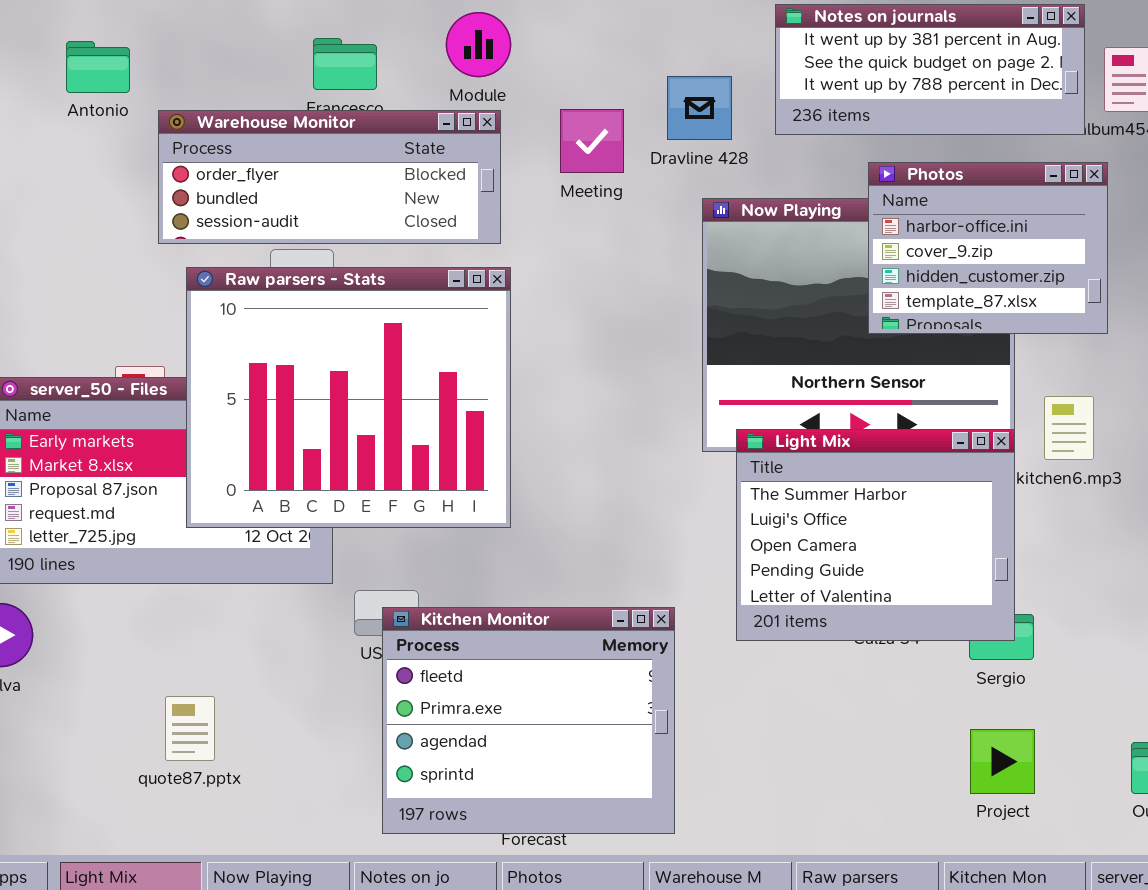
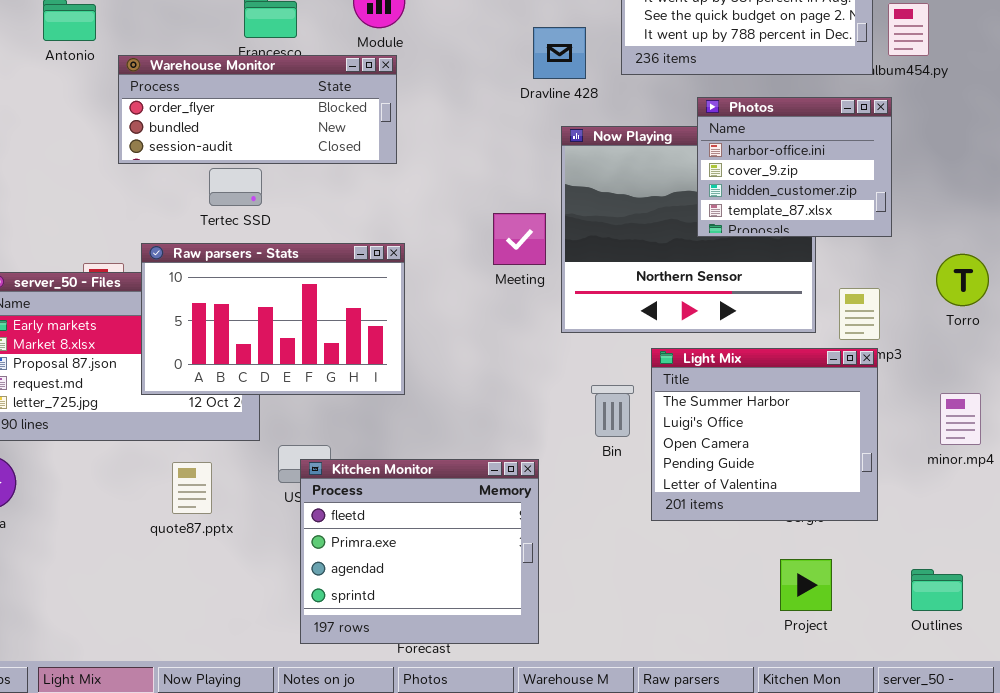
Meeting: [560,109,624,173] -> [493,213,546,265], moved
Raw parsers - Stats: [186,267,511,528] -> [141,243,405,395], resized
Light Mix: [736,429,1015,641] -> [651,348,878,521], moved
quote87.pptx: [165,696,215,761] -> [172,462,212,514], moved

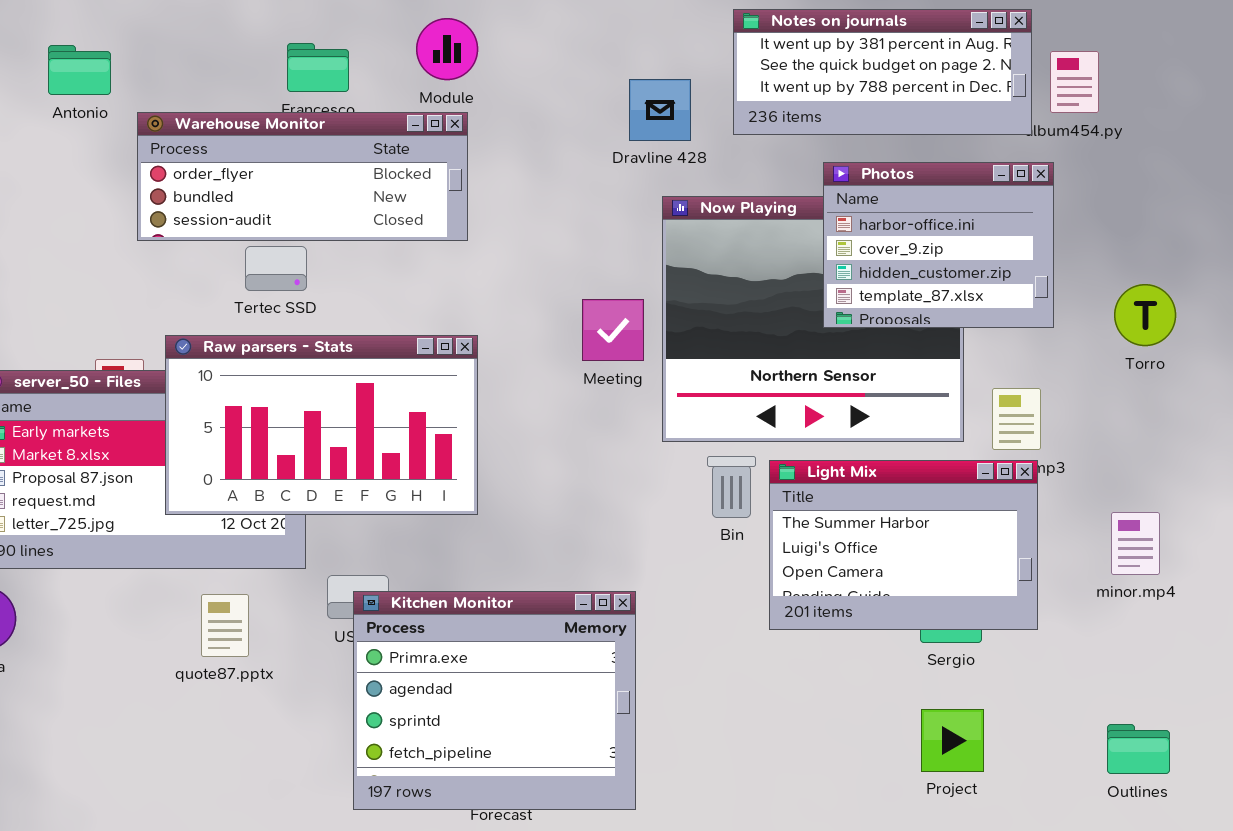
Torro: [936,254,989,306] -> [1114,284,1176,346], moved
Light Mix: [651,348,878,521] -> [769,460,1038,630], resized
Bin: [591,385,634,437] -> [707,456,756,518], moved
Kitchen Monitor: [300,459,539,644] -> [353,591,636,810], scrolled down 1 row
Outlines: [911,569,963,611] -> [1107,724,1170,774], moved

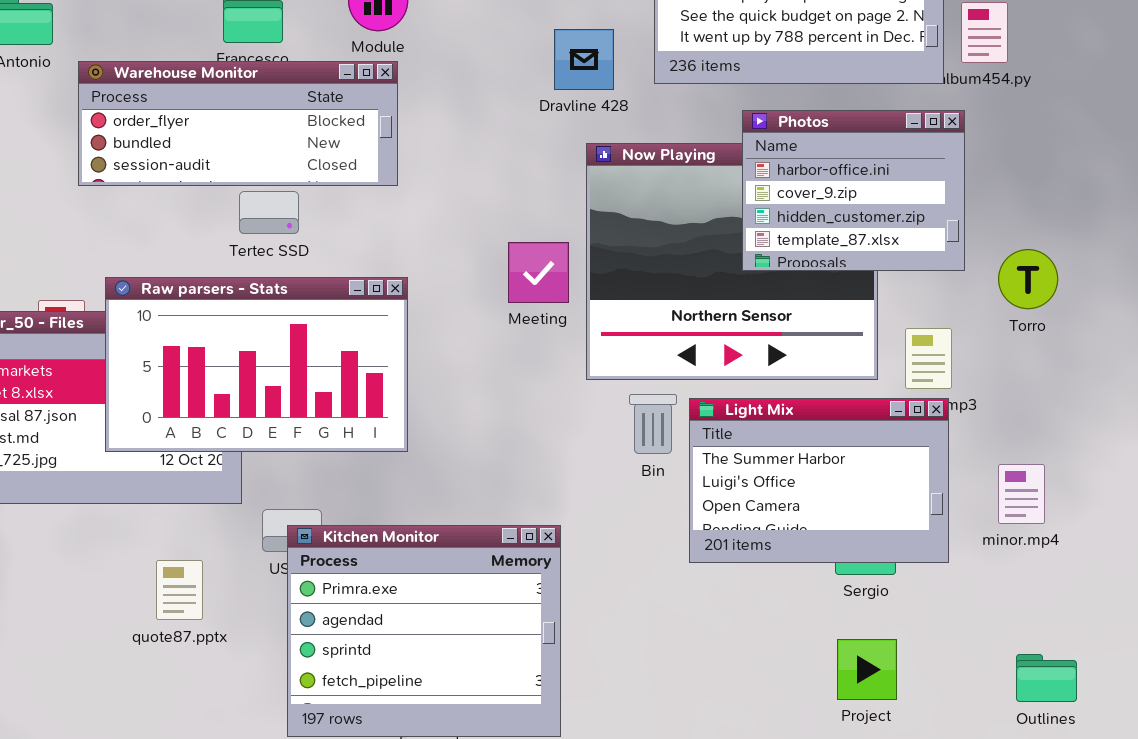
Tertec SSD: [245,246,307,291] -> [239,191,299,234], moved
Torro: [1114,284,1176,346] -> [998,249,1058,309], moved
minor.mp4: [1111,512,1160,575] -> [998,464,1045,524], moved
quote87.pptx: [201,594,249,657] -> [156,560,203,620], moved

